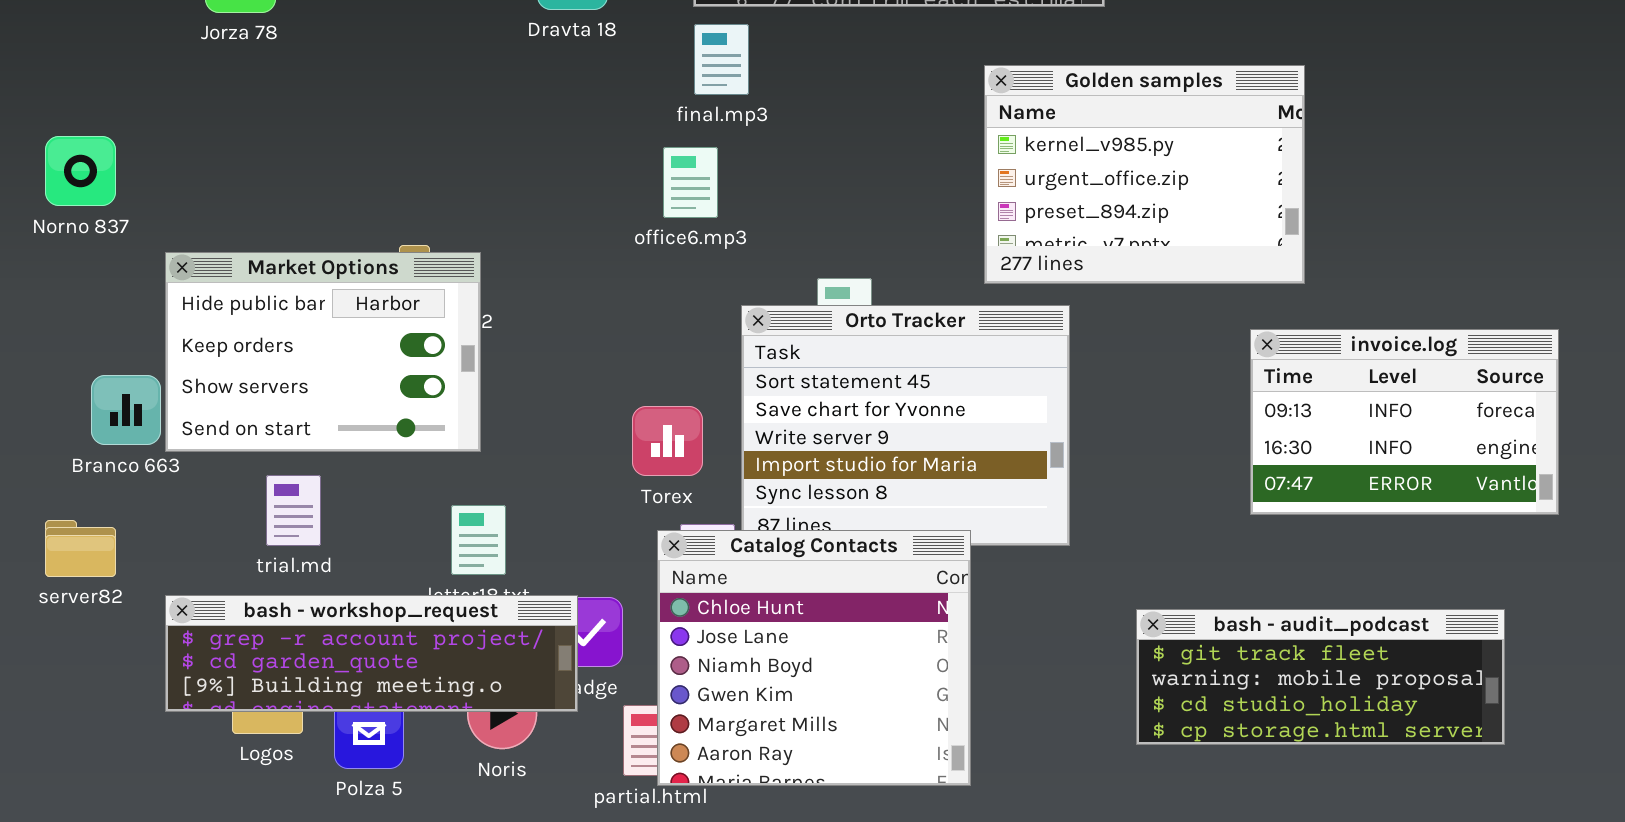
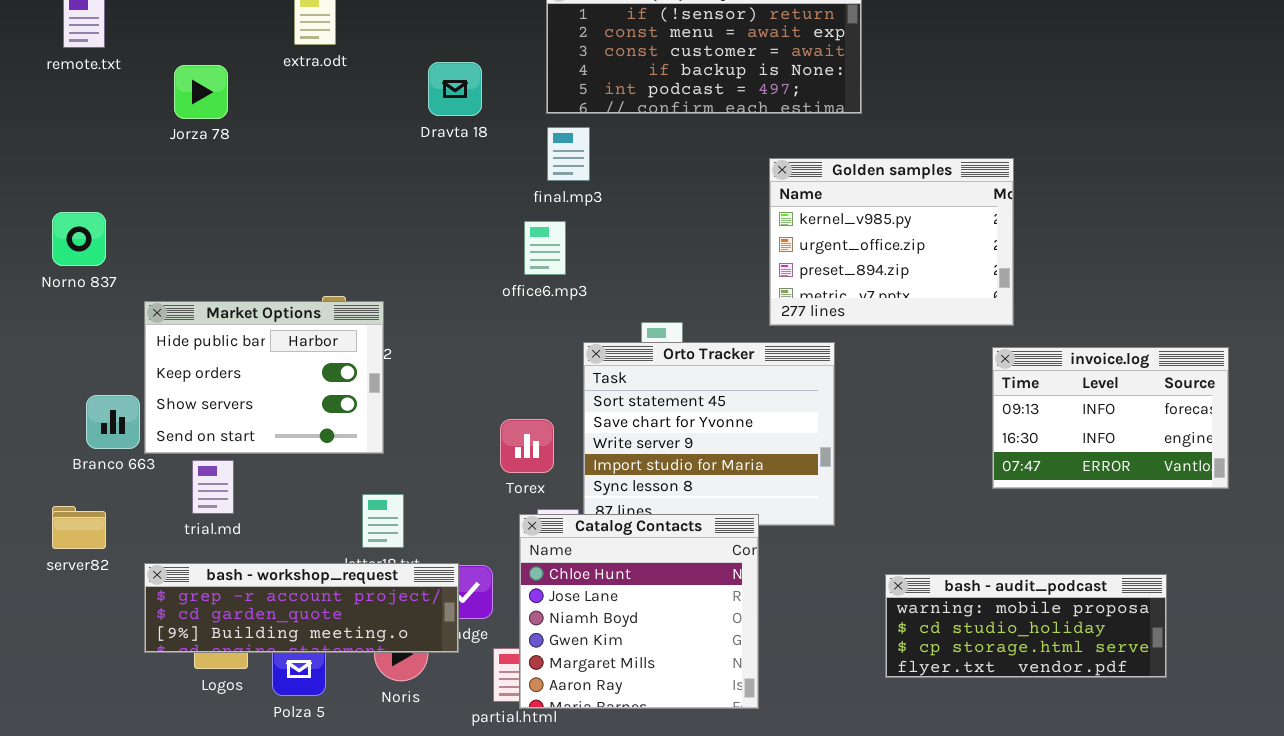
invoice.log: [1250,329,1559,515] -> [992,347,1229,489], moved
trial.md: [266,475,321,546] -> [192,460,234,514], moved
bash - audit_podcast: [1136,609,1505,745] -> [885,574,1167,678], scrolled down 1 row

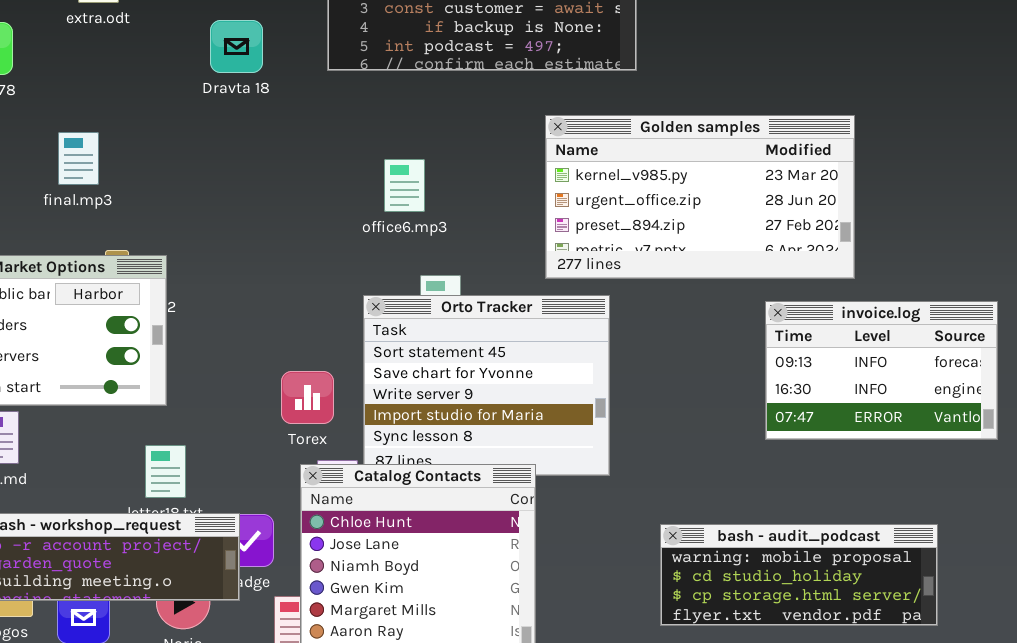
final.mp3: [547,127,590,181] -> [58,132,99,185], moved
Golden samples: [769,158,1014,326] -> [545,115,855,279], resized
office6.mp3: [524,221,566,275] -> [384,159,425,212], moved

